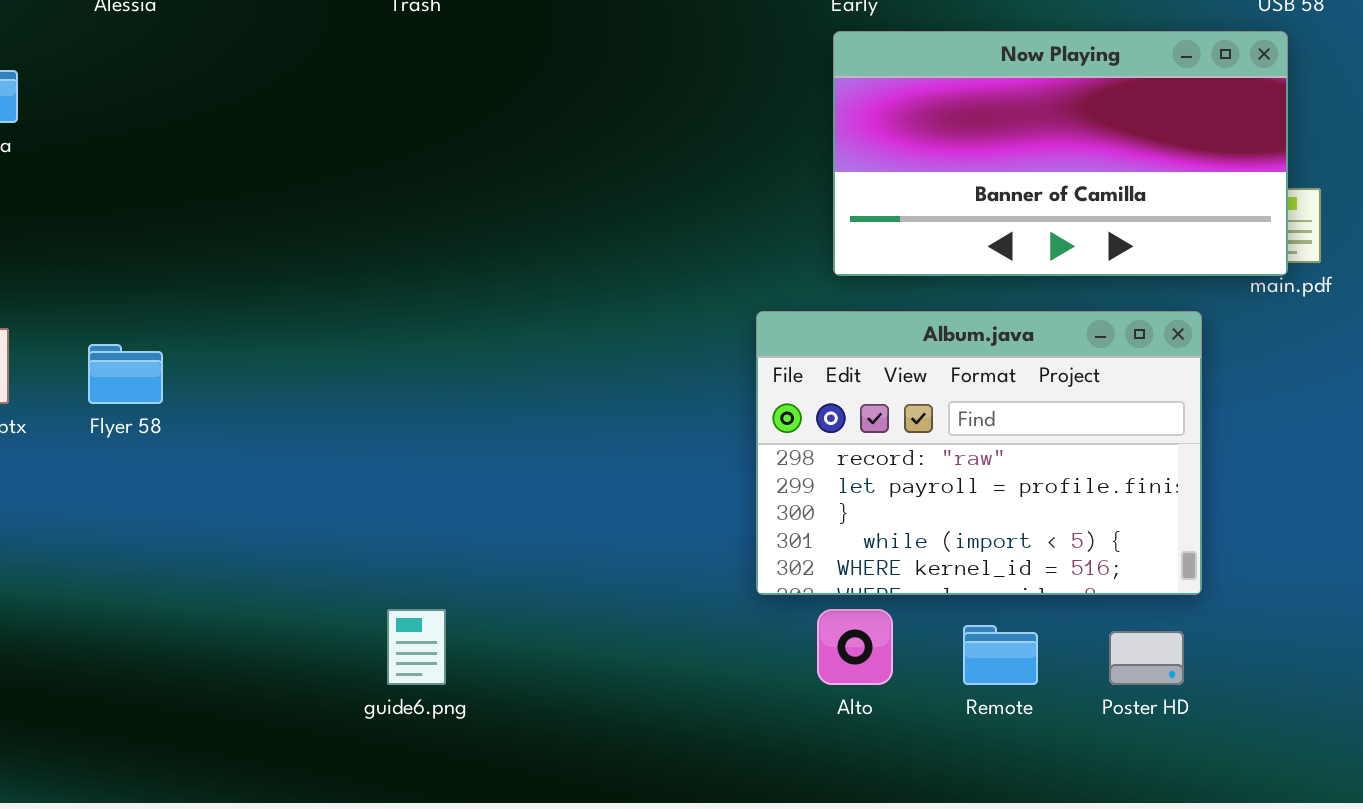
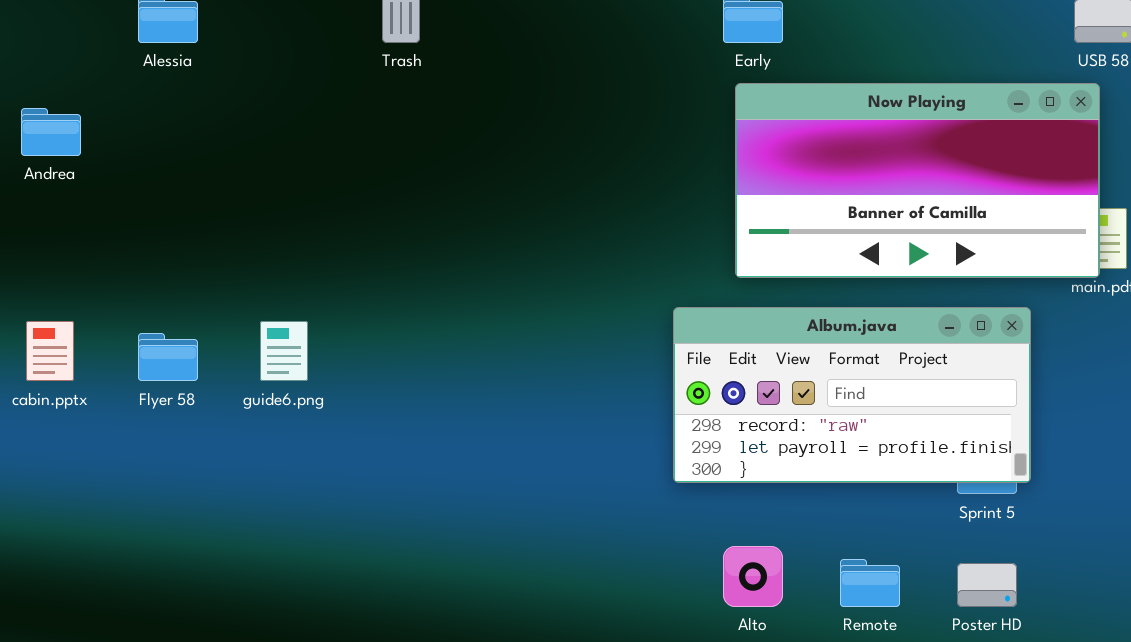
Album.java: [756,311,1202,595] -> [673,307,1031,483], resized
guide6.png: [387,609,446,685] -> [260,321,308,381], moved

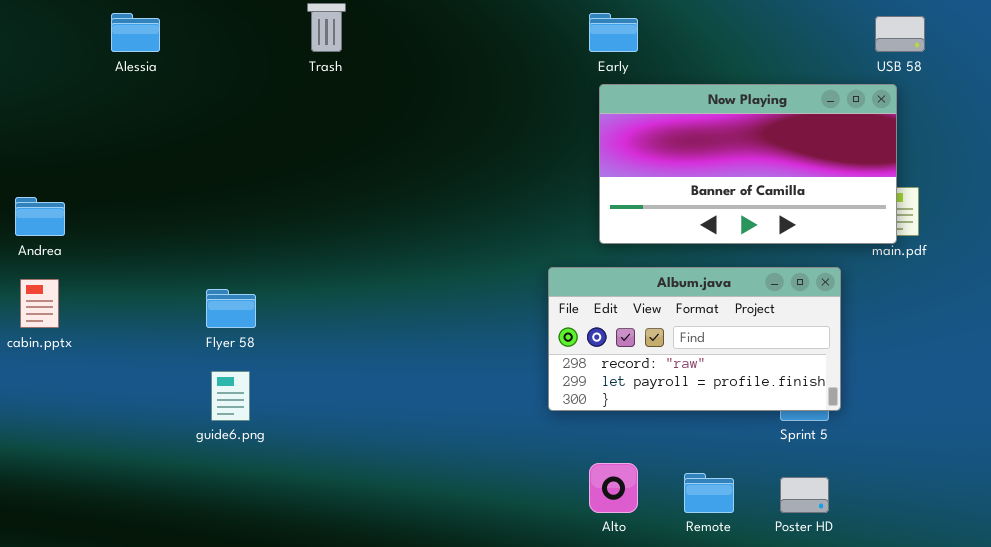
Andrea: [21,108,81,156] -> [15,197,65,236], moved
guide6.png: [260,321,308,381] -> [211,371,250,421], moved
Flyer 58: [138,333,198,381] -> [206,289,256,328], moved

